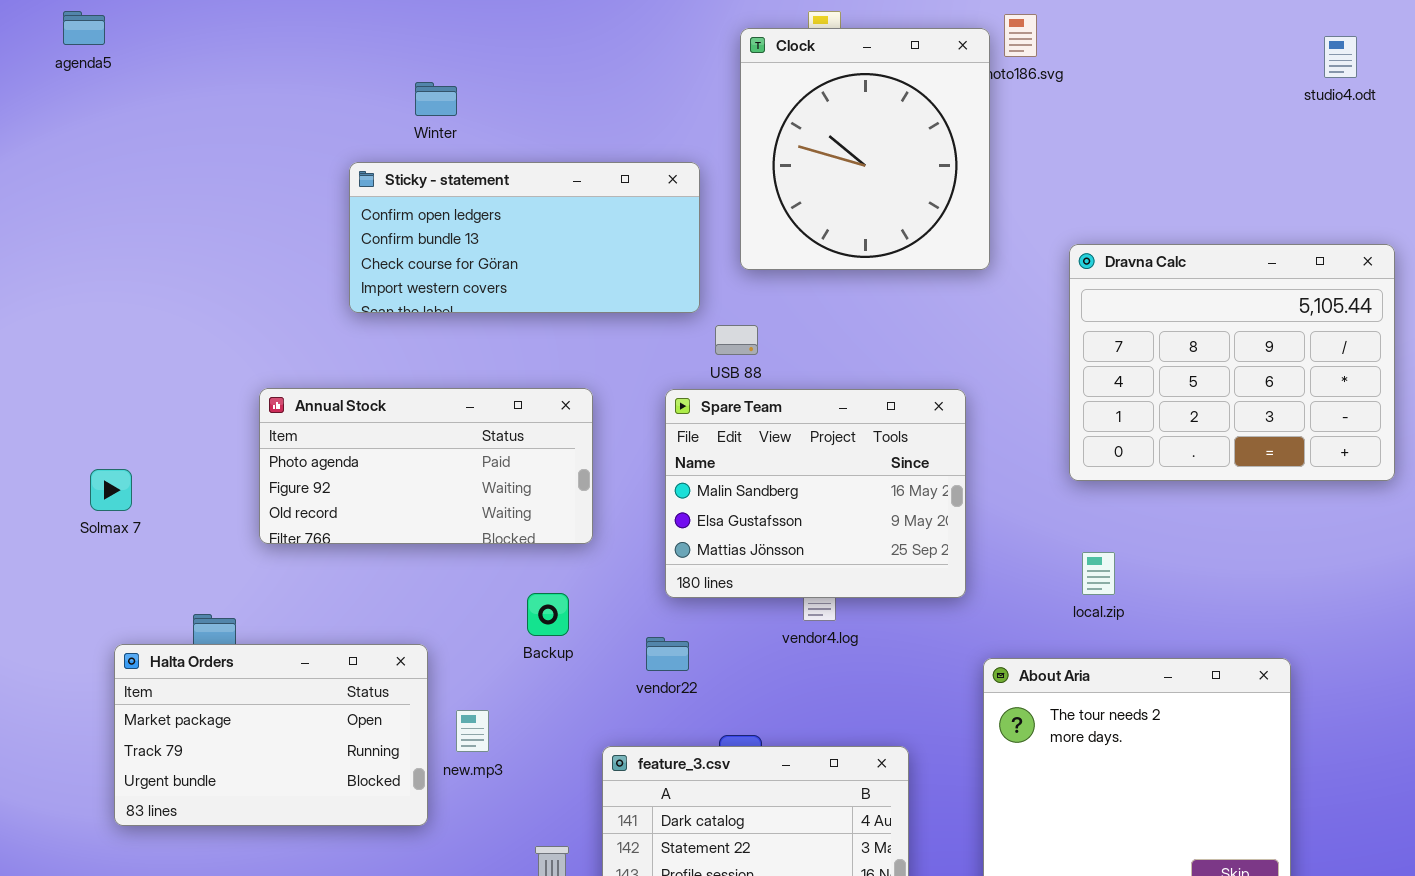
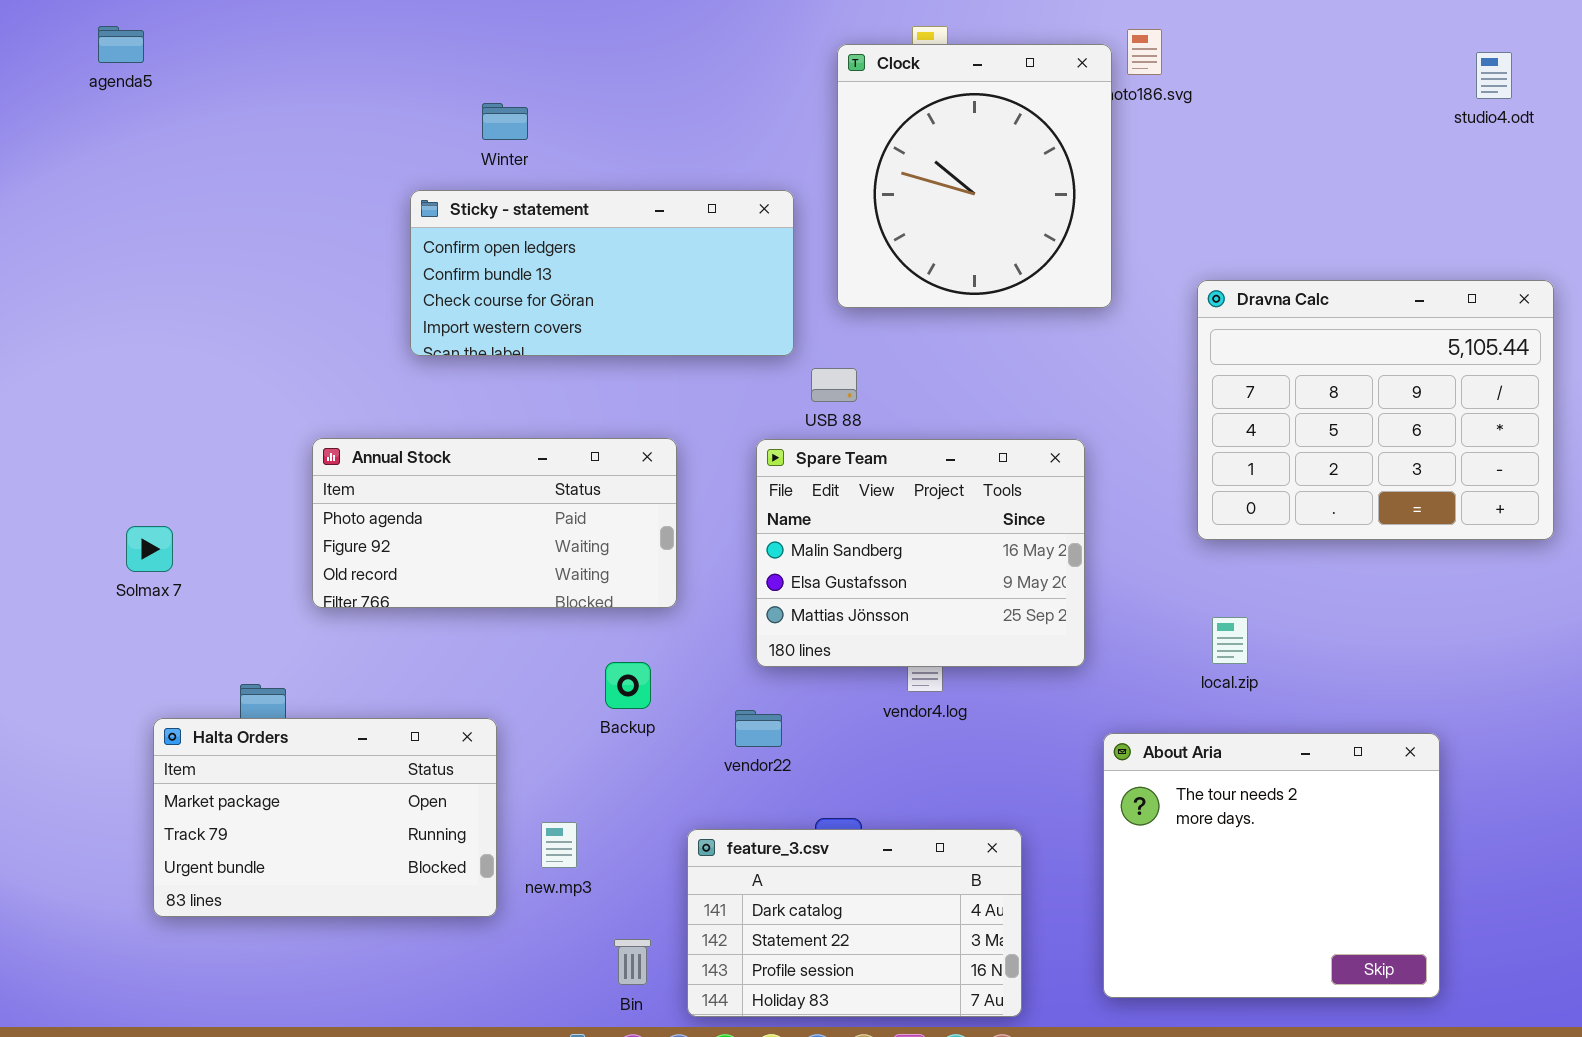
new.mp3: [456,710,489,752] -> [541,822,577,868], moved

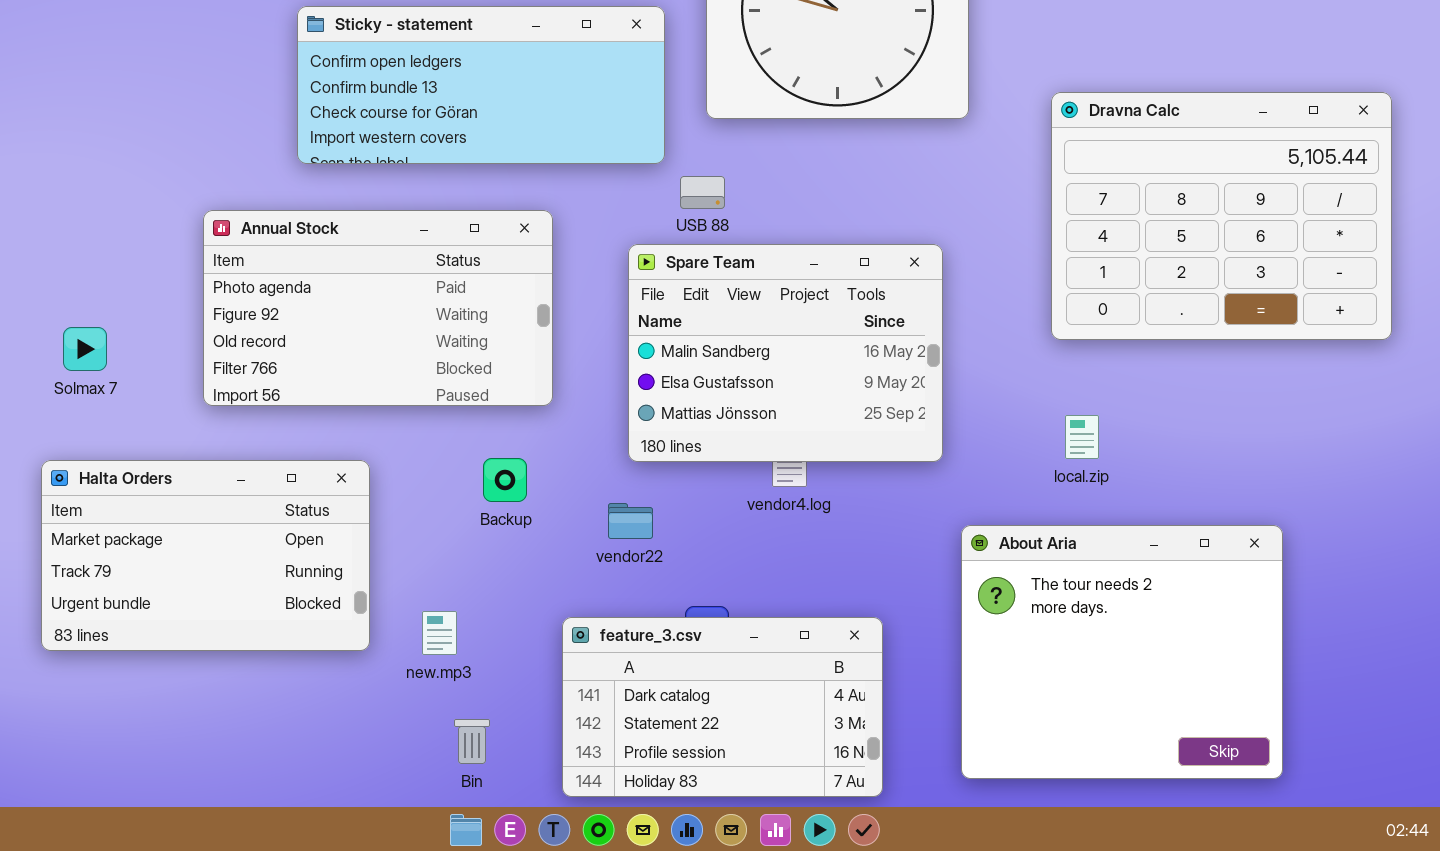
Annual Stock: [312,438,677,608] -> [203,210,553,406], resized
Solmax 7: [126,526,173,572] -> [63,327,107,371], moved
Halta Orders: [153,718,497,917] -> [41,460,370,651], moved
Bin: [614,939,651,985] -> [454,719,490,764], moved

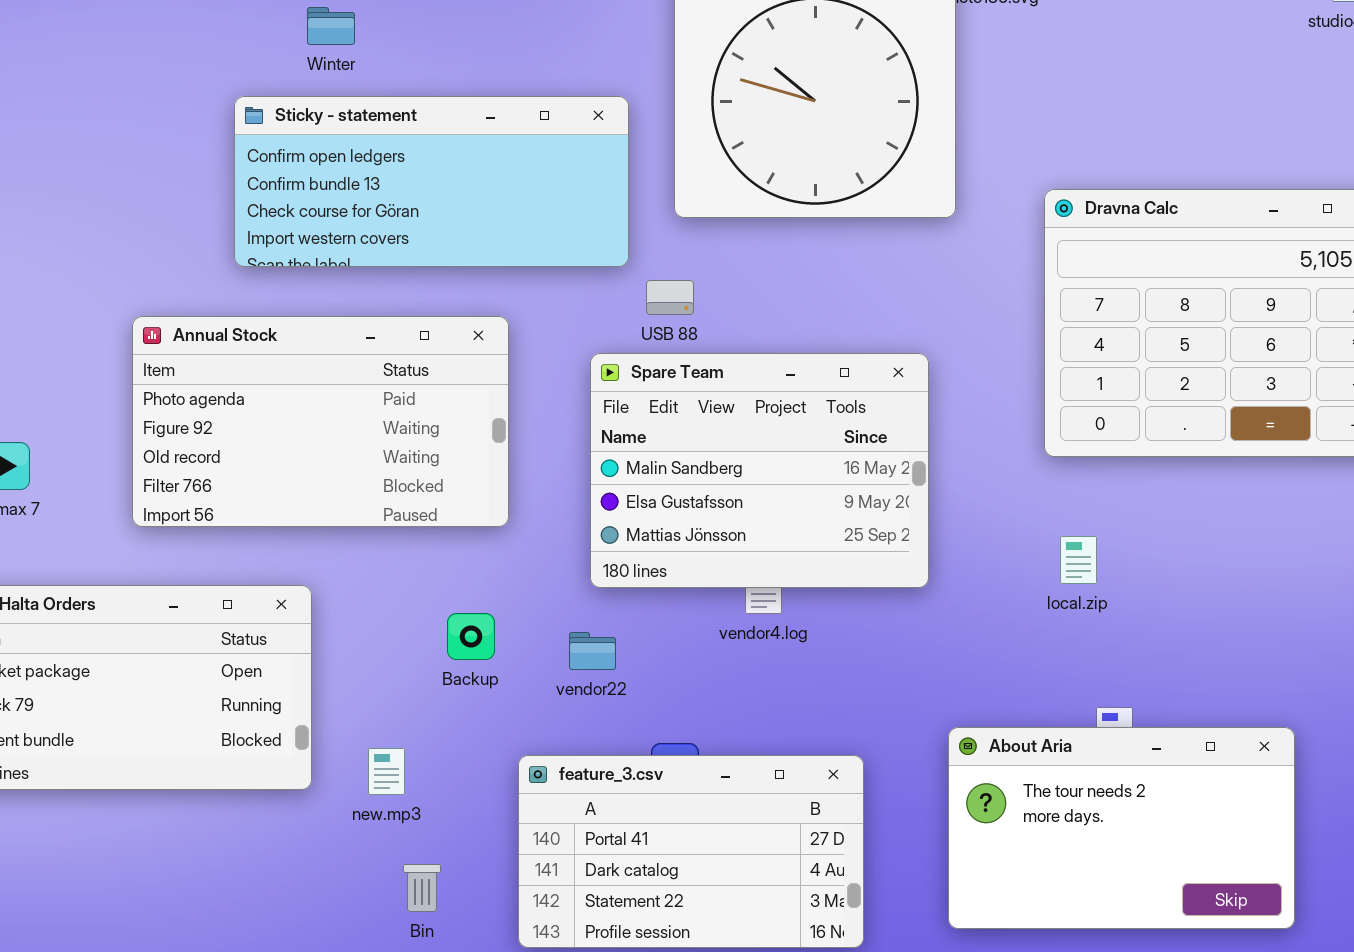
Backup: [483,458,527,502] -> [447,613,495,660], moved
About Aria: [961,525,1283,779] -> [948,727,1295,929], resized
feature_3.csv: [562,617,883,797] -> [518,755,864,948], scrolled up 1 row

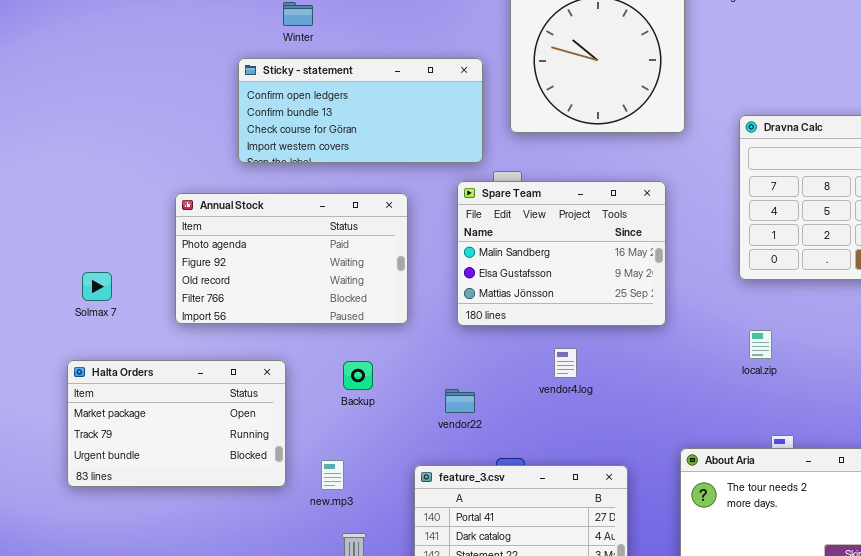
Spare Team: [590,353,929,588] -> [457,181,666,326], moved
Backup: [447,613,495,660] -> [343,361,373,390], moved

